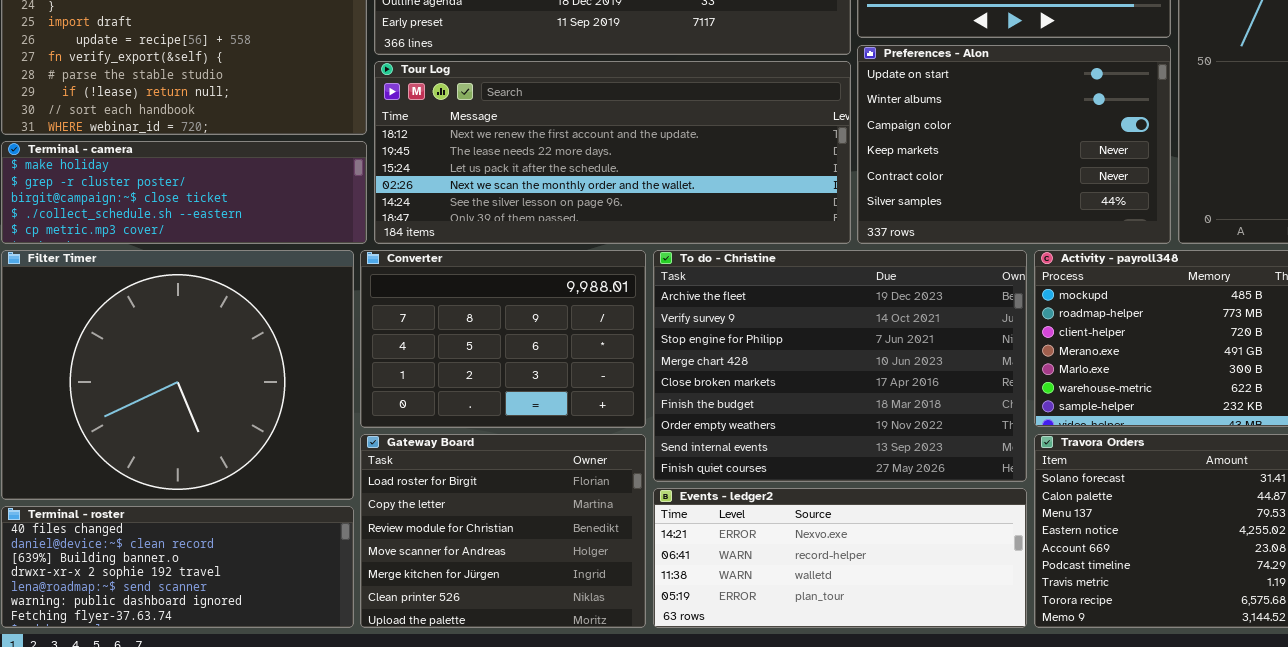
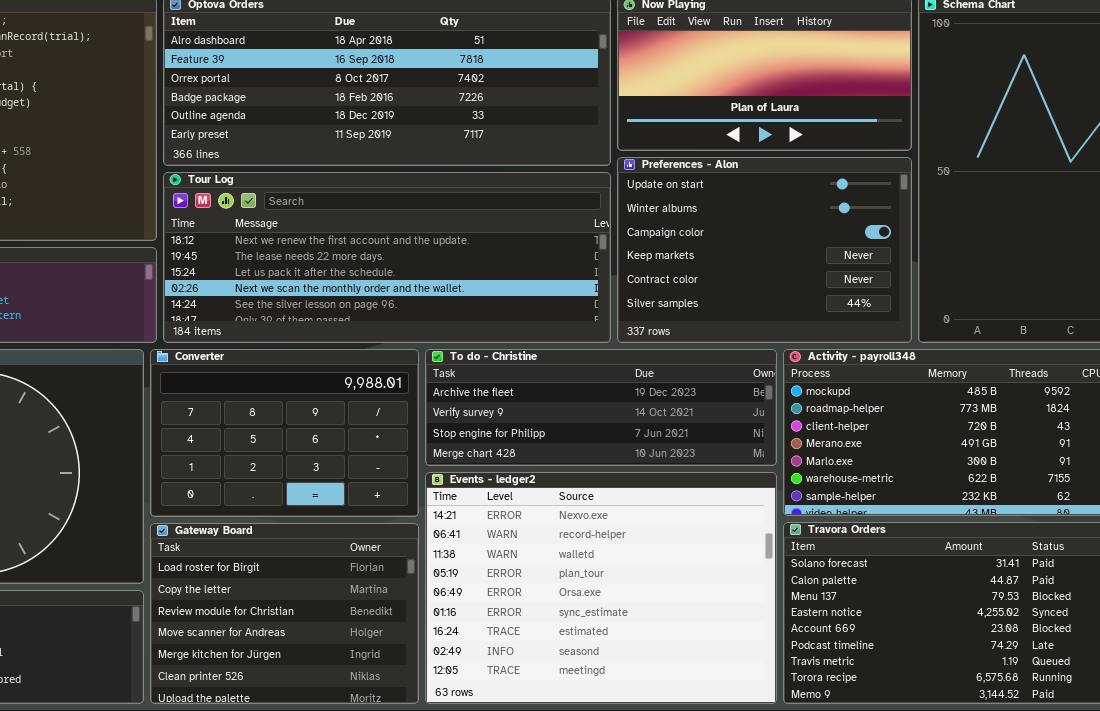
To do - Christine: [653,250,1027,482] -> [425,349,777,466], resized
Events - ledger2: [653,488,1027,628] -> [425,472,777,704], resized

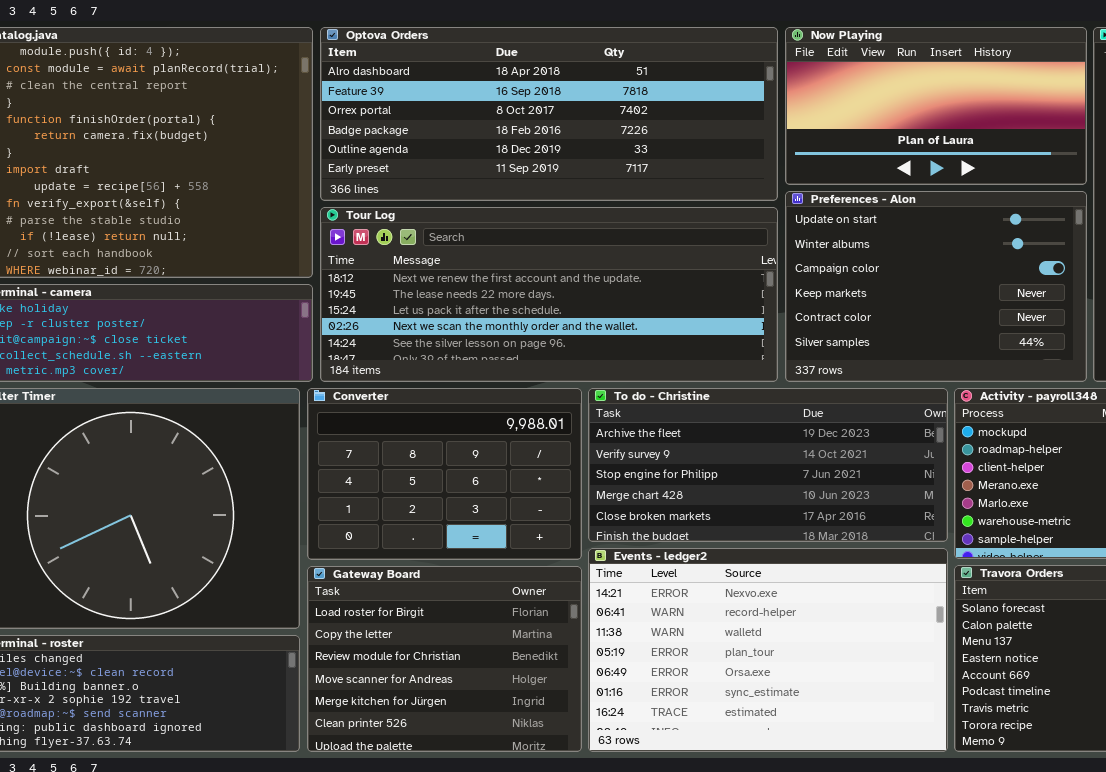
To do - Christine: [425,349,777,466] -> [588,388,948,542], resized
Events - ledger2: [425,472,777,704] -> [588,548,948,752], resized

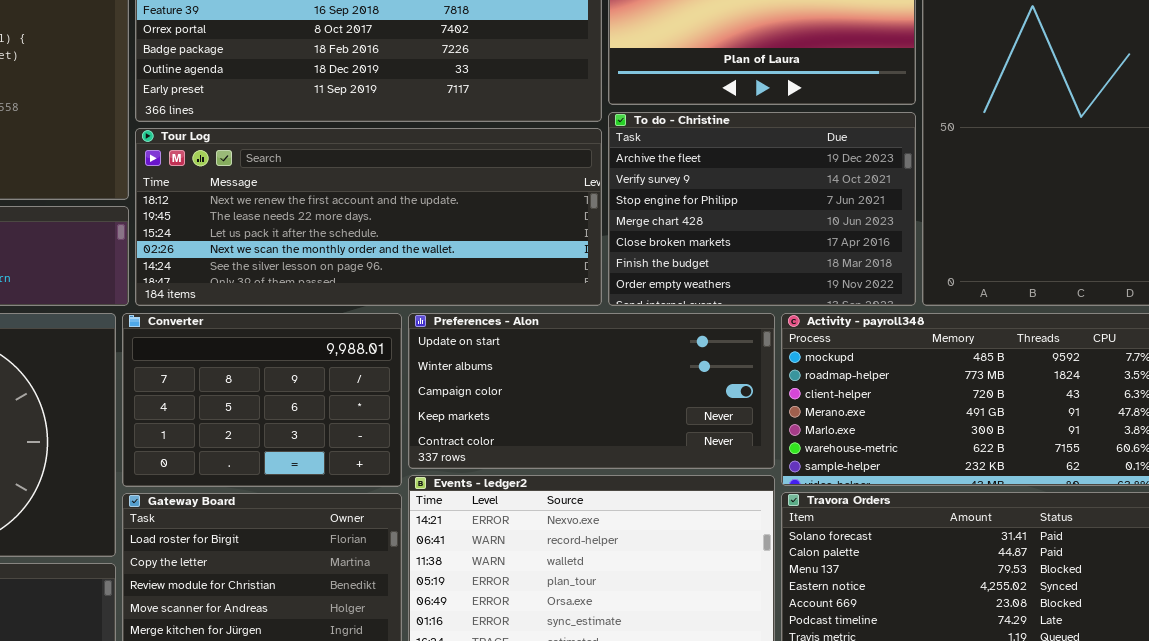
Preferences - Alon: [785,191,1087,382] -> [408,313,775,469], moved, resized
To do - Christine: [588,388,948,542] -> [608,112,916,306], moved, resized

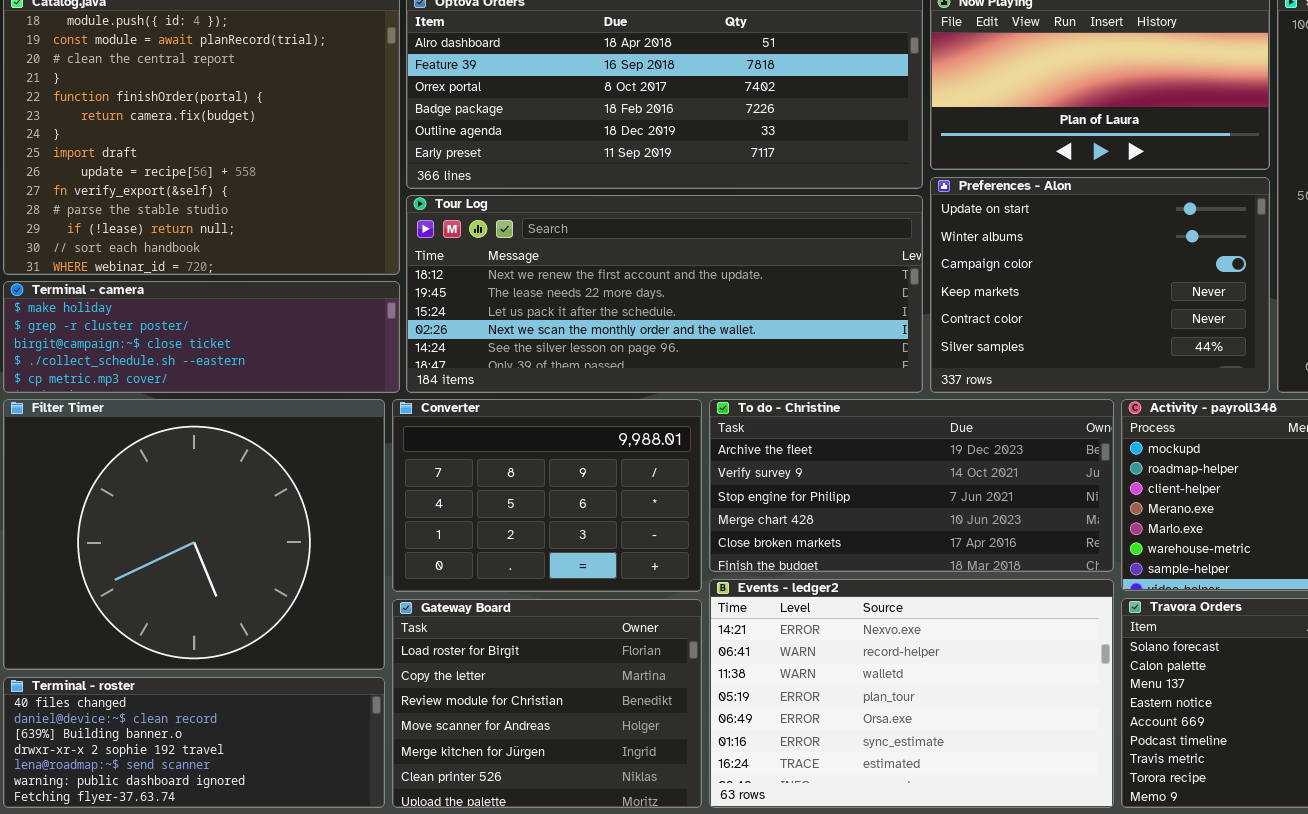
To do - Christine: [608,112,916,306] -> [709,399,1114,572], moved, resized
Preferences - Alon: [408,313,775,469] -> [930,177,1270,393], moved, resized

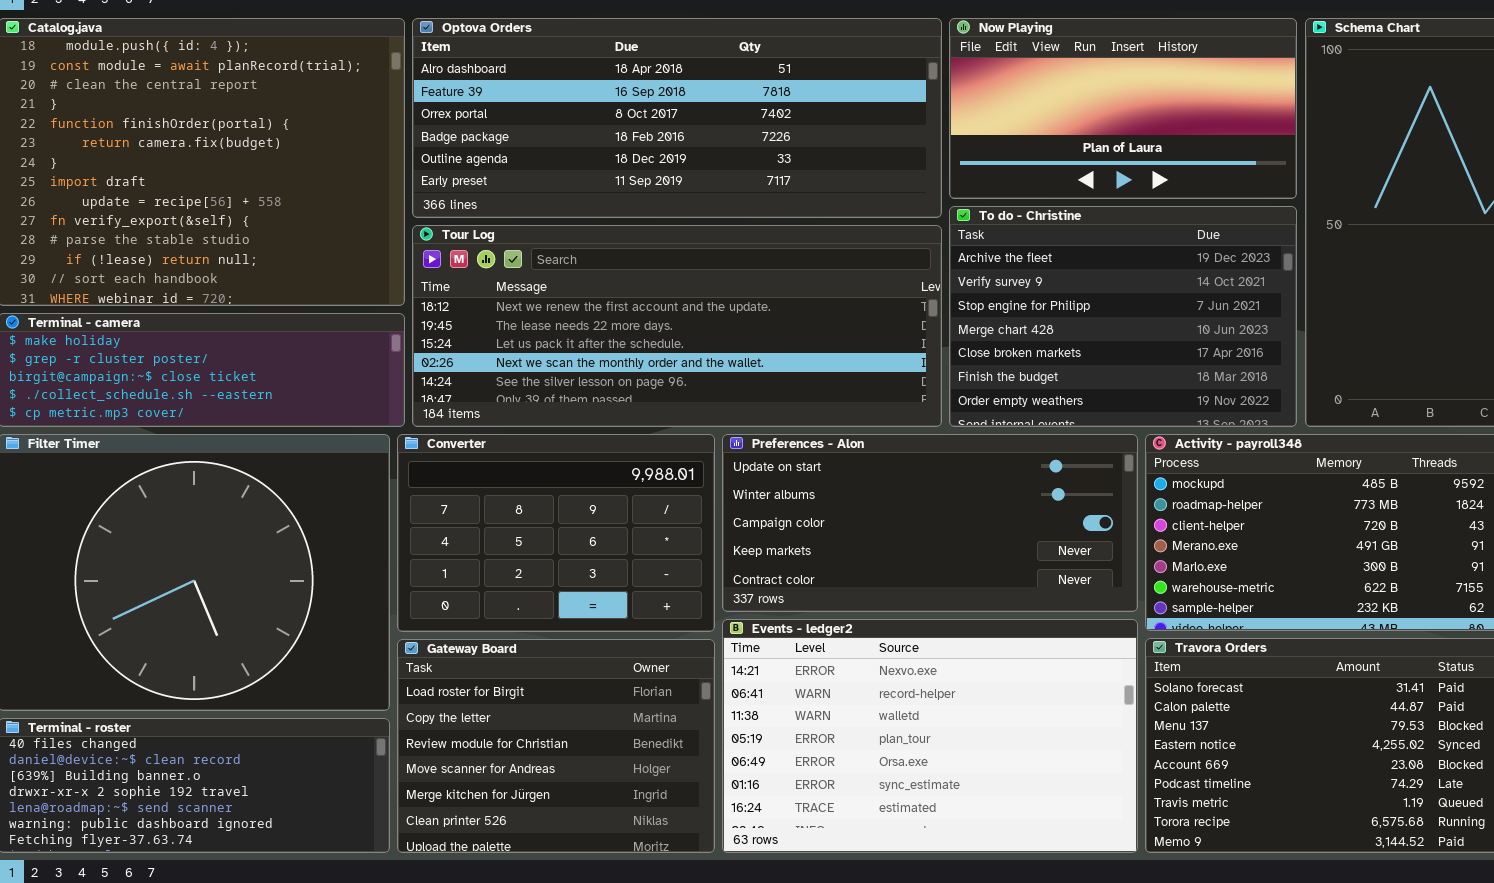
Preferences - Alon: [930,177,1270,393] -> [722,434,1138,612], moved, resized
To do - Christine: [709,399,1114,572] -> [949,206,1297,427], moved, resized

